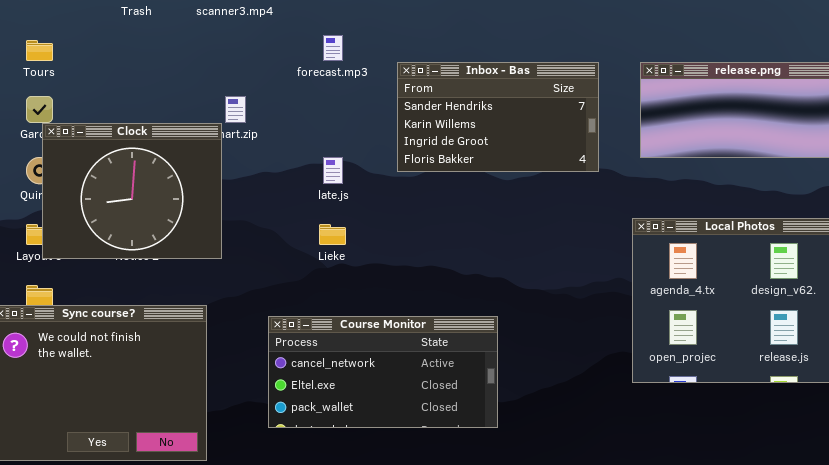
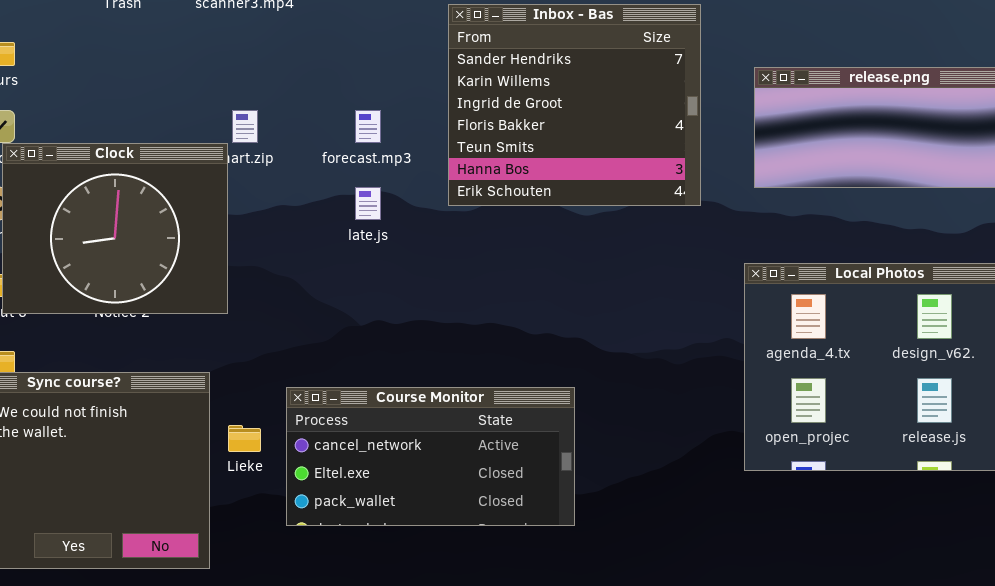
forecast.mp3: [323,35,343,61] -> [355,110,381,143], moved
Inbox - Bas: [397,62,599,172] -> [448,4,701,206], resized
Lieke: [319,224,346,245] -> [228,425,261,452], moved

